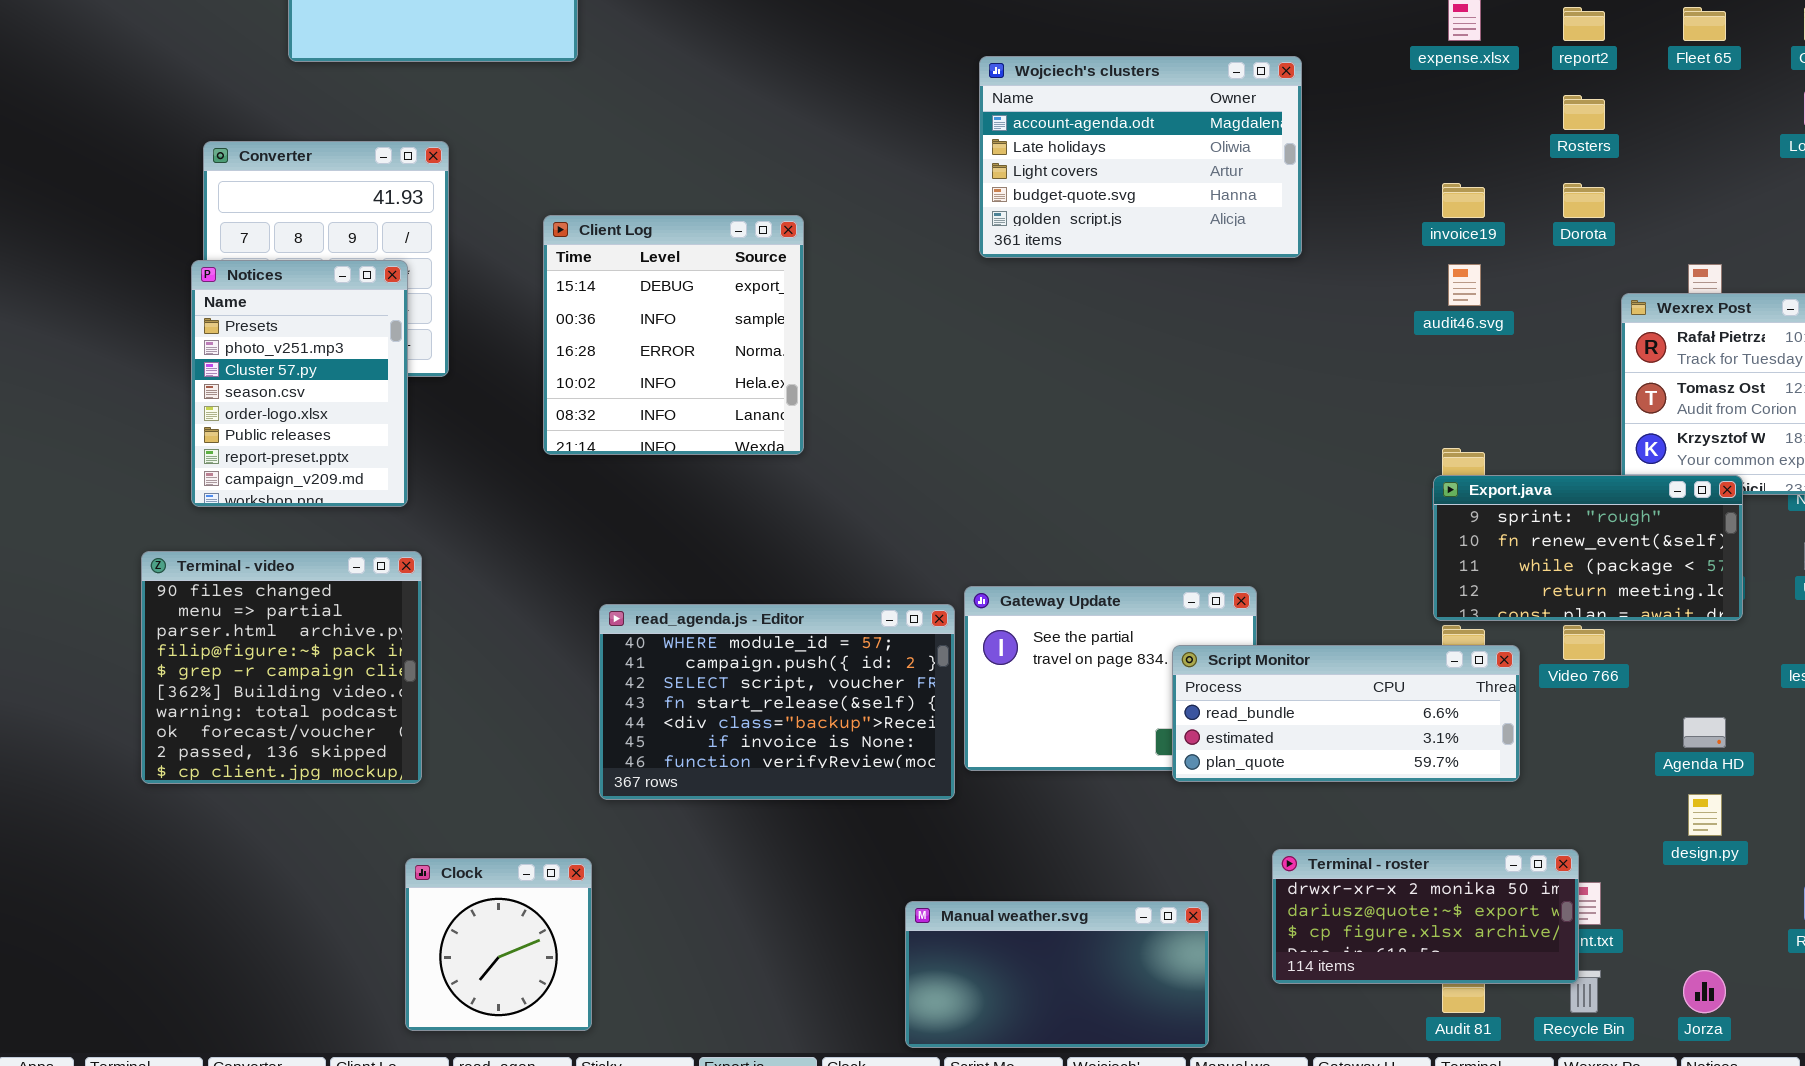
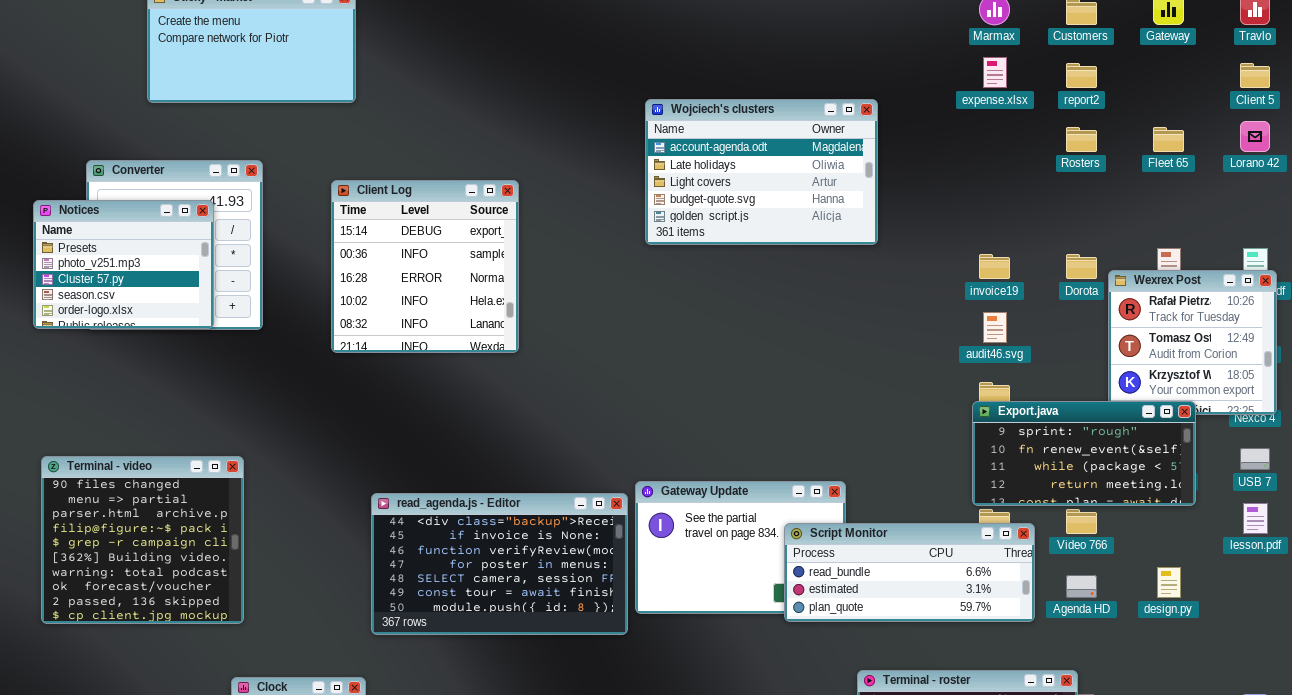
Fleet 65: [1683,7,1726,41] -> [1153,127,1184,152], moved
invoice19: [1442,183,1485,218] -> [979,254,1010,279], moved
Dorota: [1563,183,1605,218] -> [1066,254,1097,279], moved
Client Log: [543,215,804,455] -> [331,180,519,353], moved
Notices: [191,260,408,507] -> [33,200,214,329], moved, resized
audit46.svg: [1448,264,1481,306] -> [983,312,1007,343], moved
read_agenda.js - Editor: [599,604,955,800] -> [371,493,628,635], scrolled down 4 rows
Agenda HD: [1683,717,1726,748] -> [1066,575,1097,598], moved
design.py: [1688,794,1722,836] -> [1157,567,1181,598], moved

